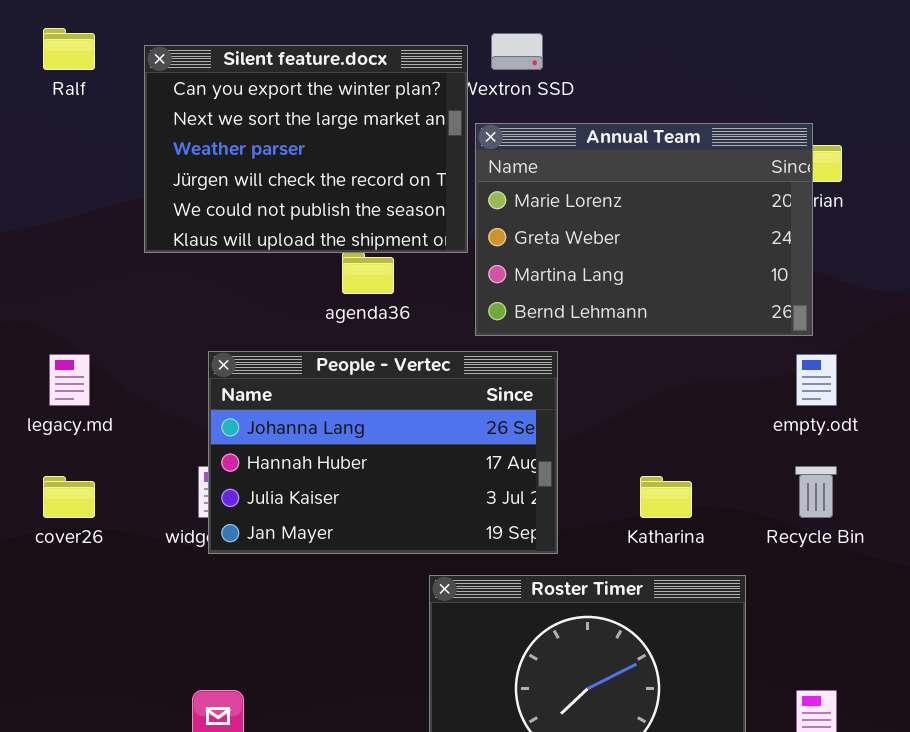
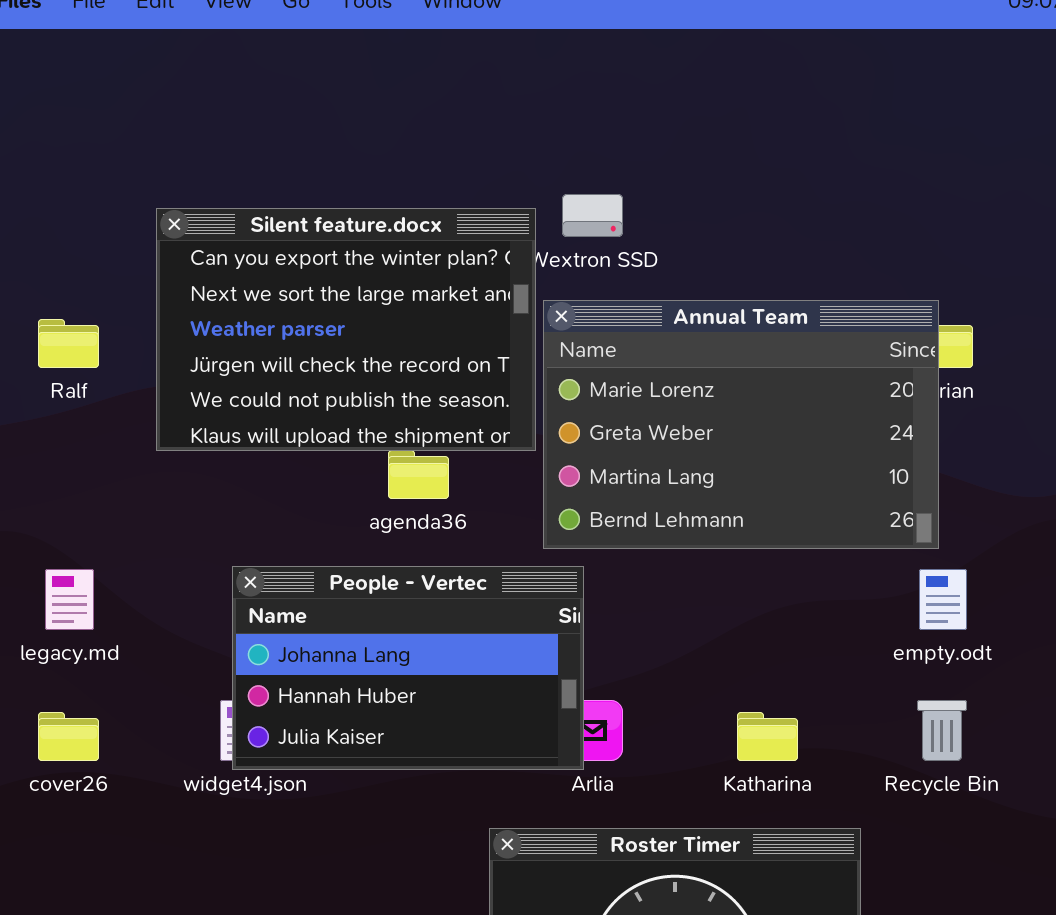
Ralf: [43,28,95,70] -> [38,319,99,368], moved
People - Vertec: [208,351,558,554] -> [232,566,584,770], resized

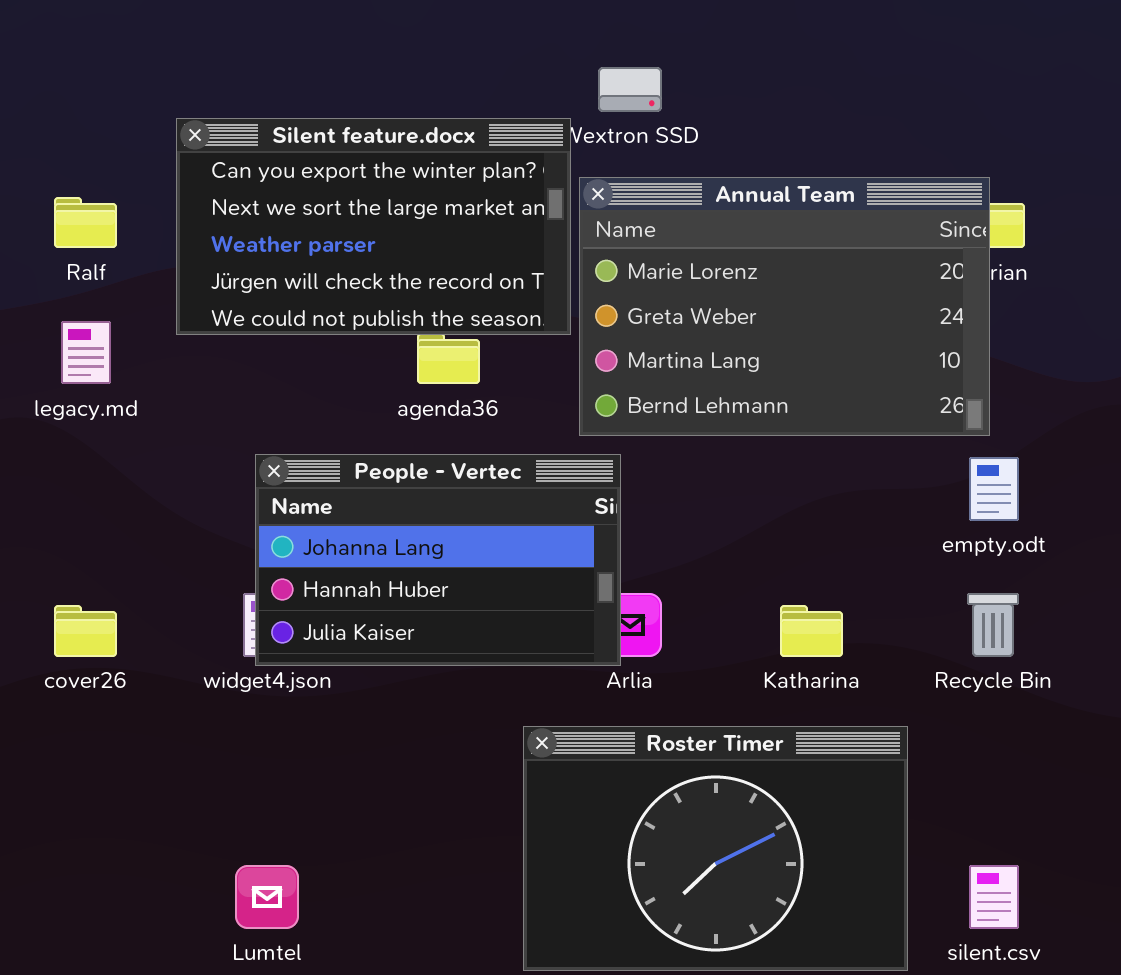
Silent feature.docx: [156,208,536,451] -> [176,118,571,335], resized
legacy.md: [45,569,94,630] -> [61,321,111,384], moved

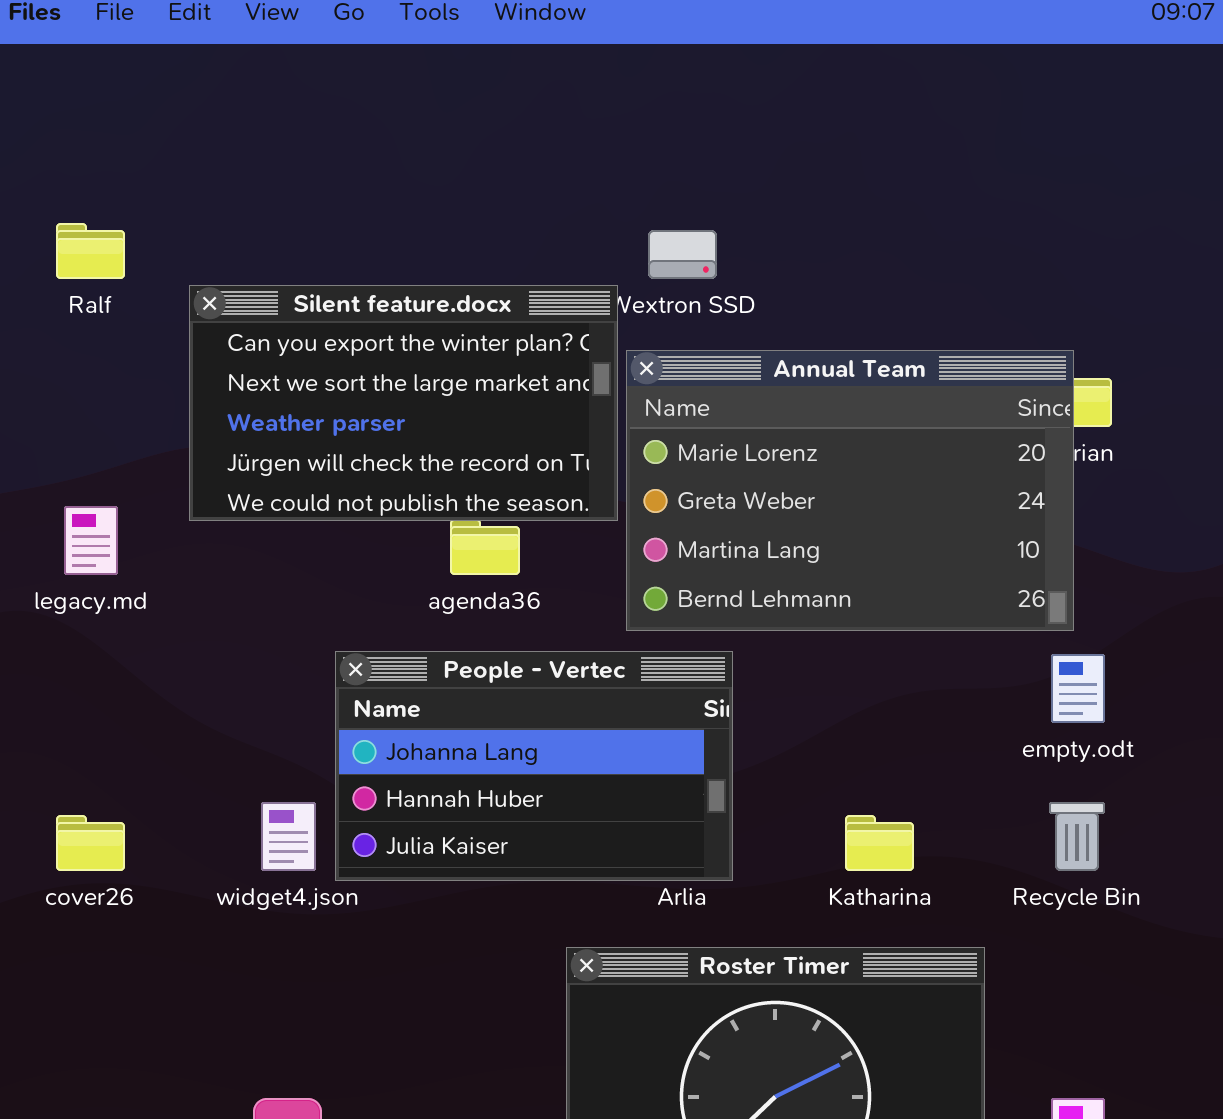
Ralf: [54,197,117,248] -> [56,223,125,279], moved
People - Vertec: [255,454,621,666] -> [335,651,733,881], moved

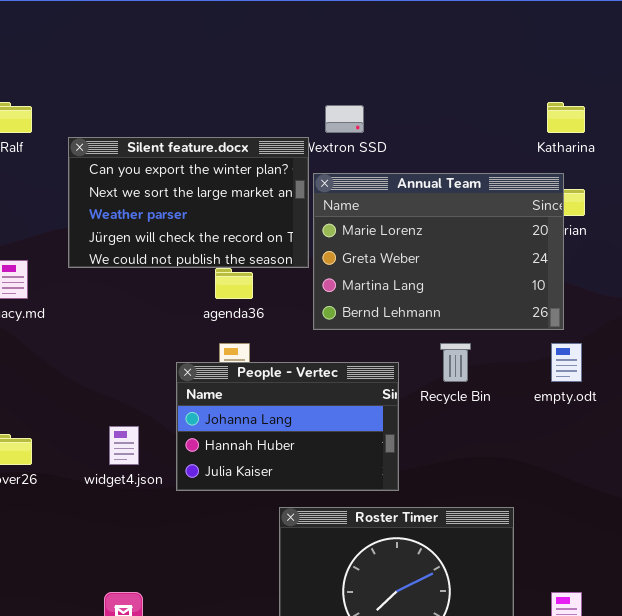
People - Vertec: [335,651,733,881] -> [176,362,399,491], moved
Recycle Bin: [1049,802,1105,871] -> [440,343,471,382], moved
Katharina: [845,815,914,871] -> [547,102,585,133], moved

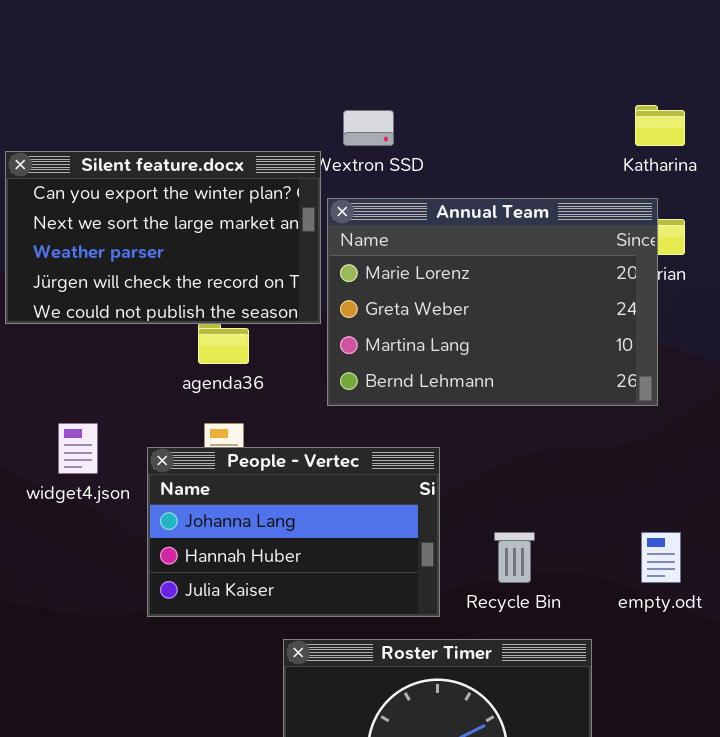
Recycle Bin: [440,343,471,382] -> [494,532,535,583], moved
empty.odt: [551,343,582,382] -> [641,532,681,583], moved
widget4.json: [109,426,139,465] -> [58,423,98,474], moved

